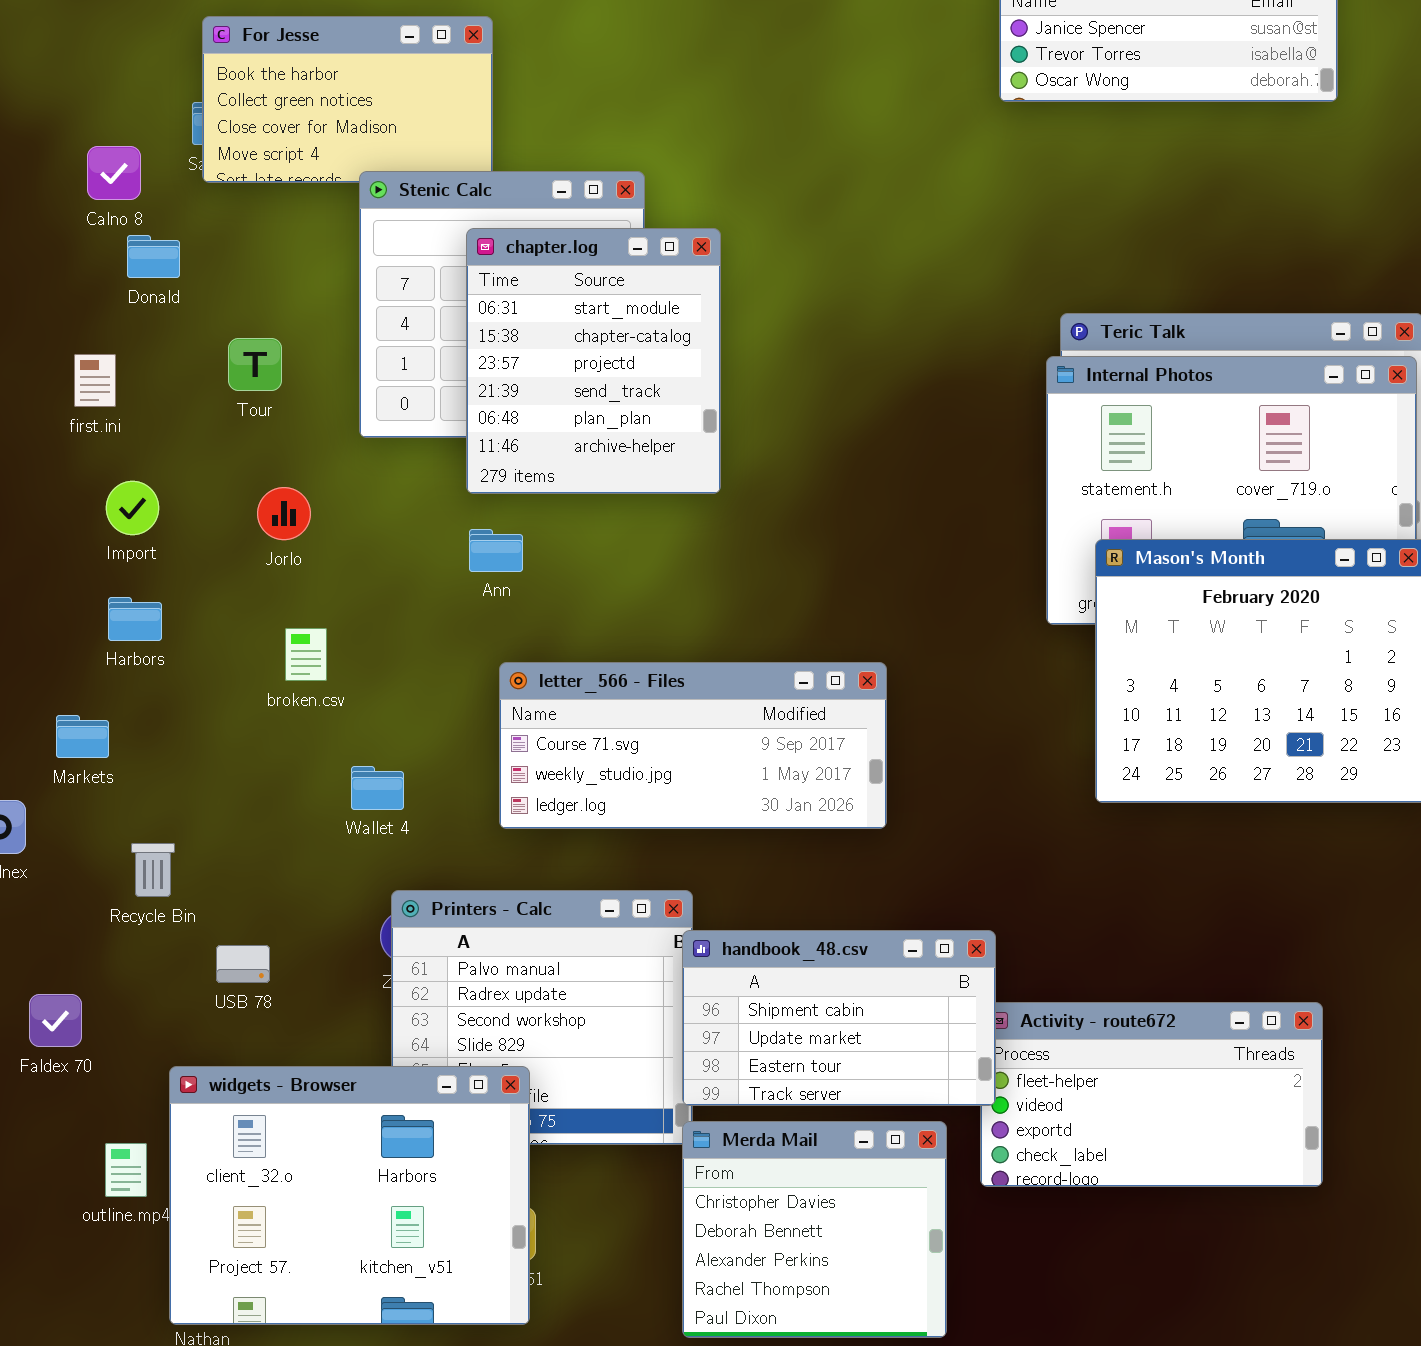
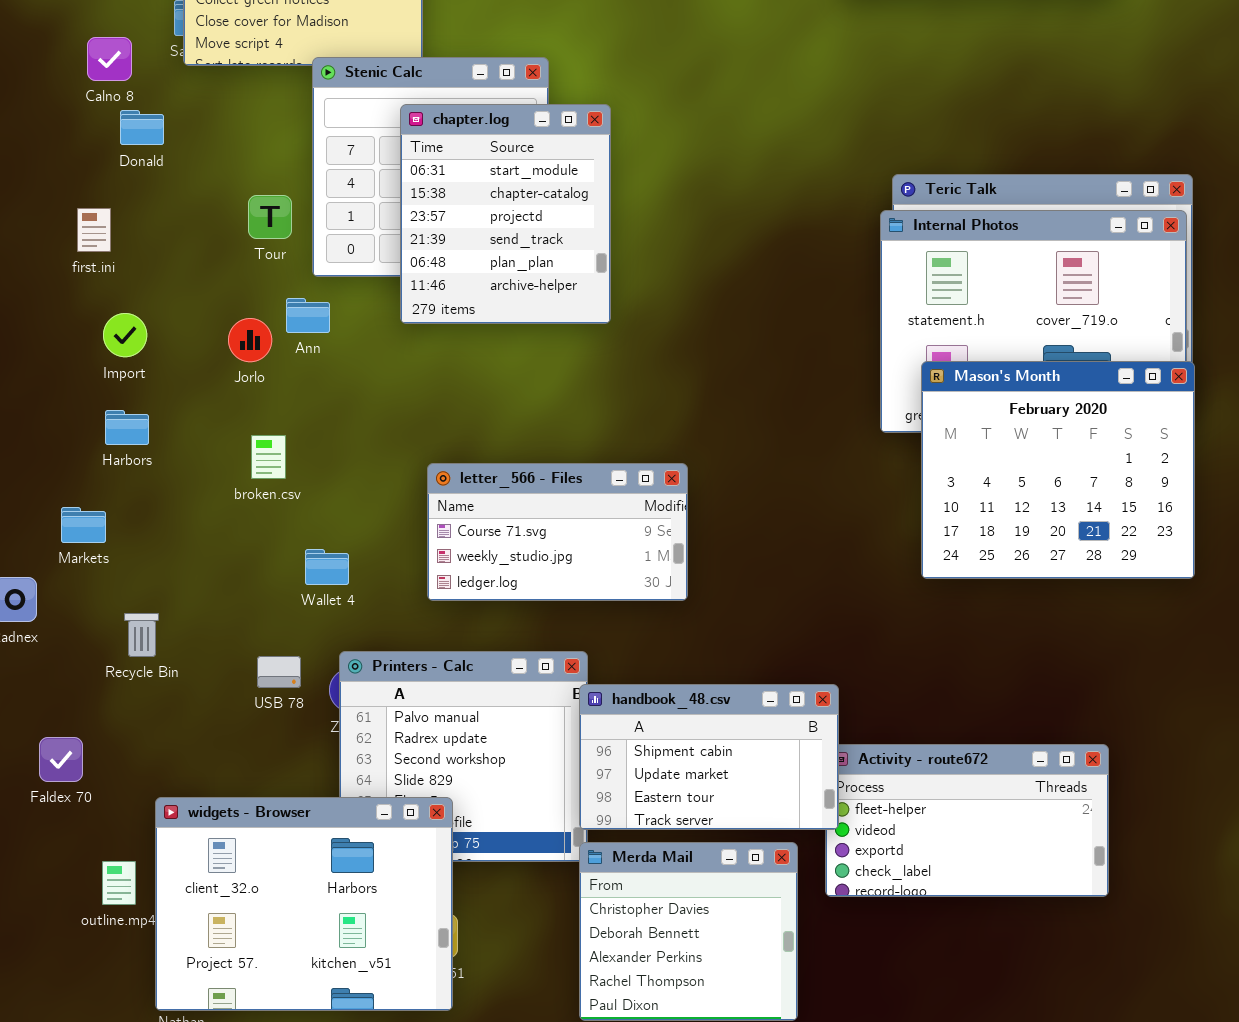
Tour: [228,338,282,391] -> [248,195,292,239], moved
Ann: [469,529,523,572] -> [286,298,330,333], moved
letter_566 - Files: [499,662,887,829] -> [427,463,688,601], resized
USB 78: [216,945,270,983] -> [257,656,301,688], moved

